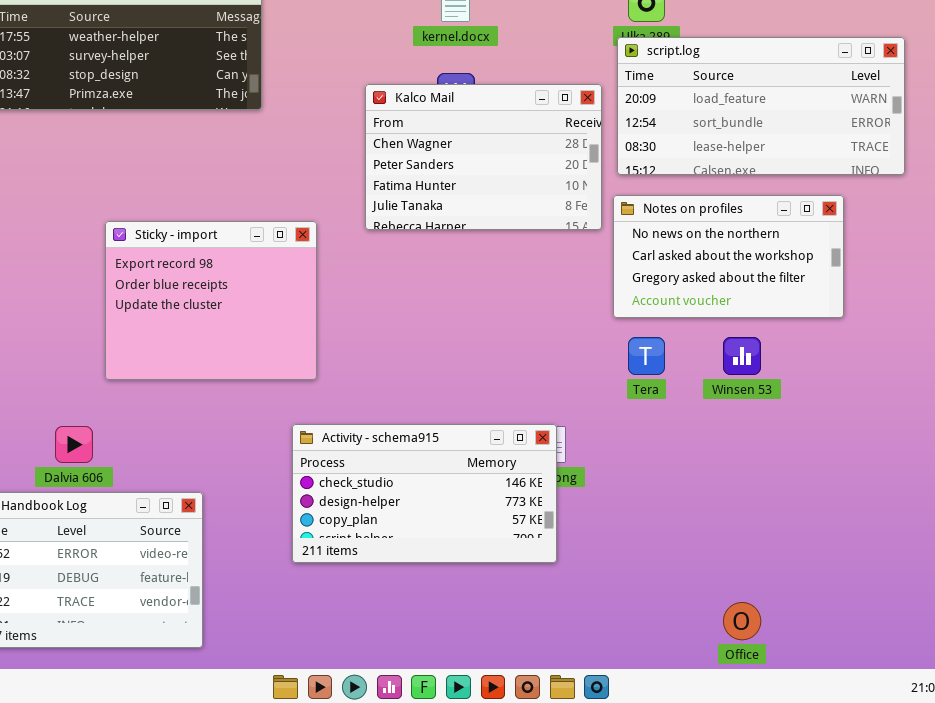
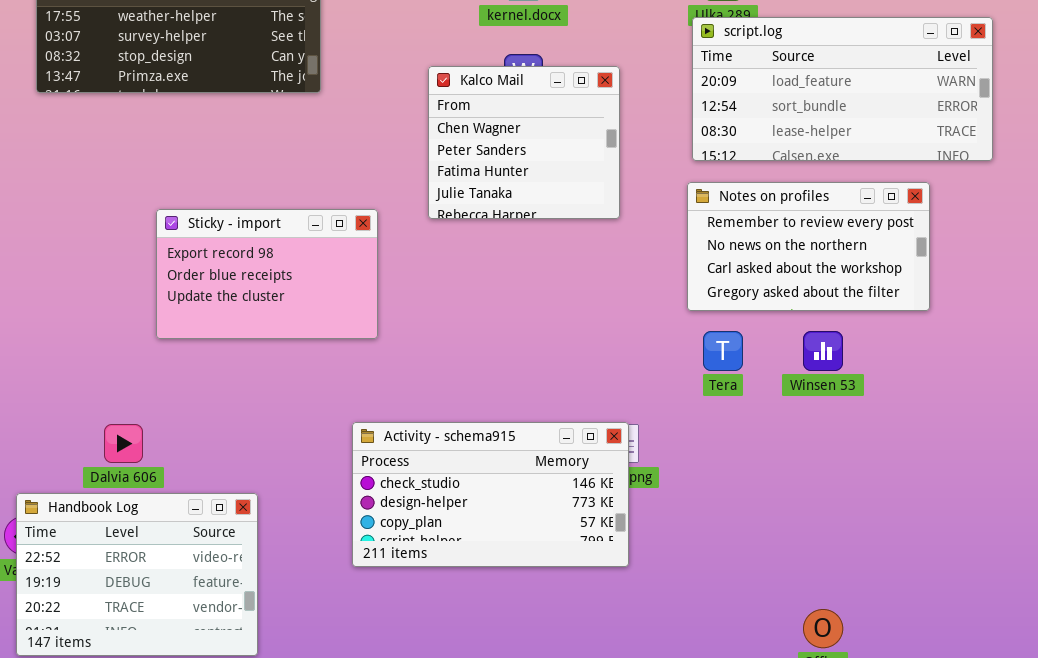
Kalco Mail: [365,84,602,230] -> [428,66,620,219], resized
Notes on profiles: [613,195,844,318] -> [687,182,930,311], scrolled up 1 row
Sticky - import: [105,221,317,380] -> [156,209,378,339], resized

